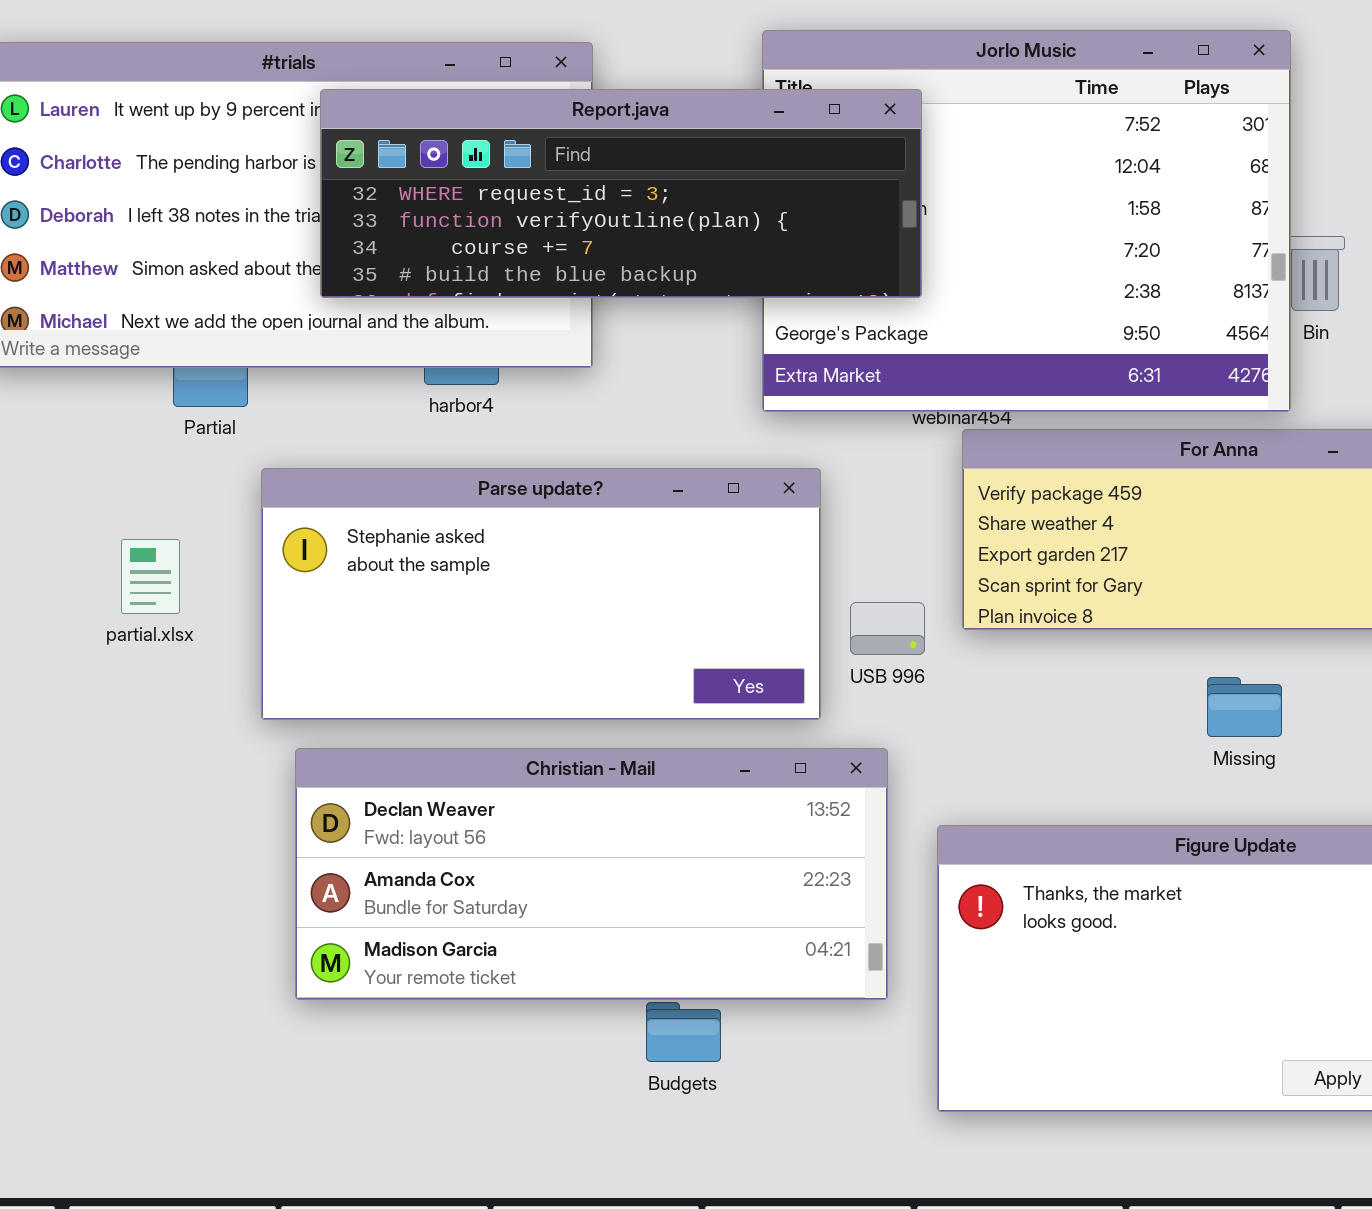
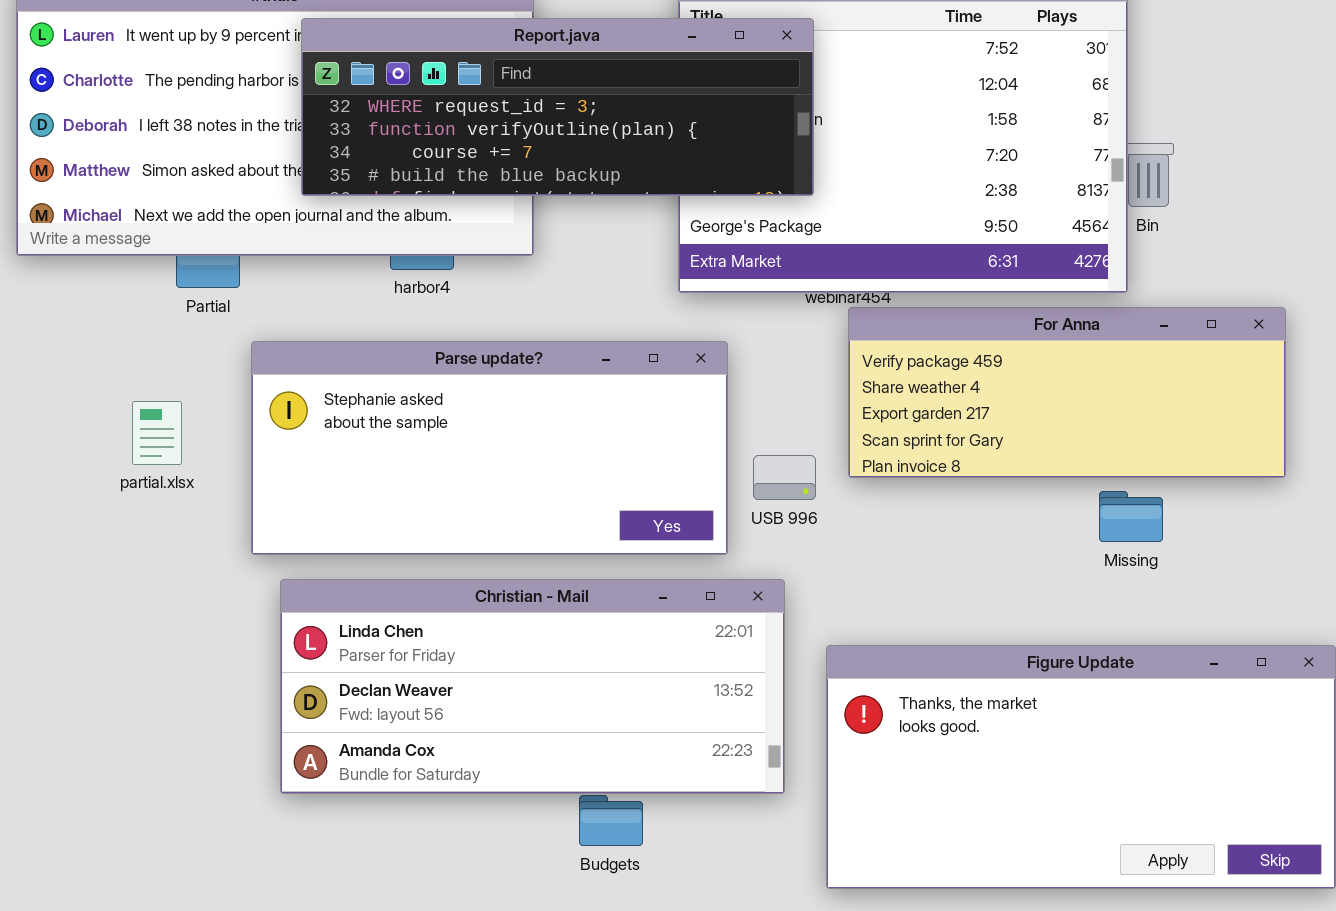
Missing: [1207,677,1282,737] -> [1099,491,1163,542], moved
Christian - Mail: [295,748,888,1000] -> [280,579,785,794], scrolled up 1 row

